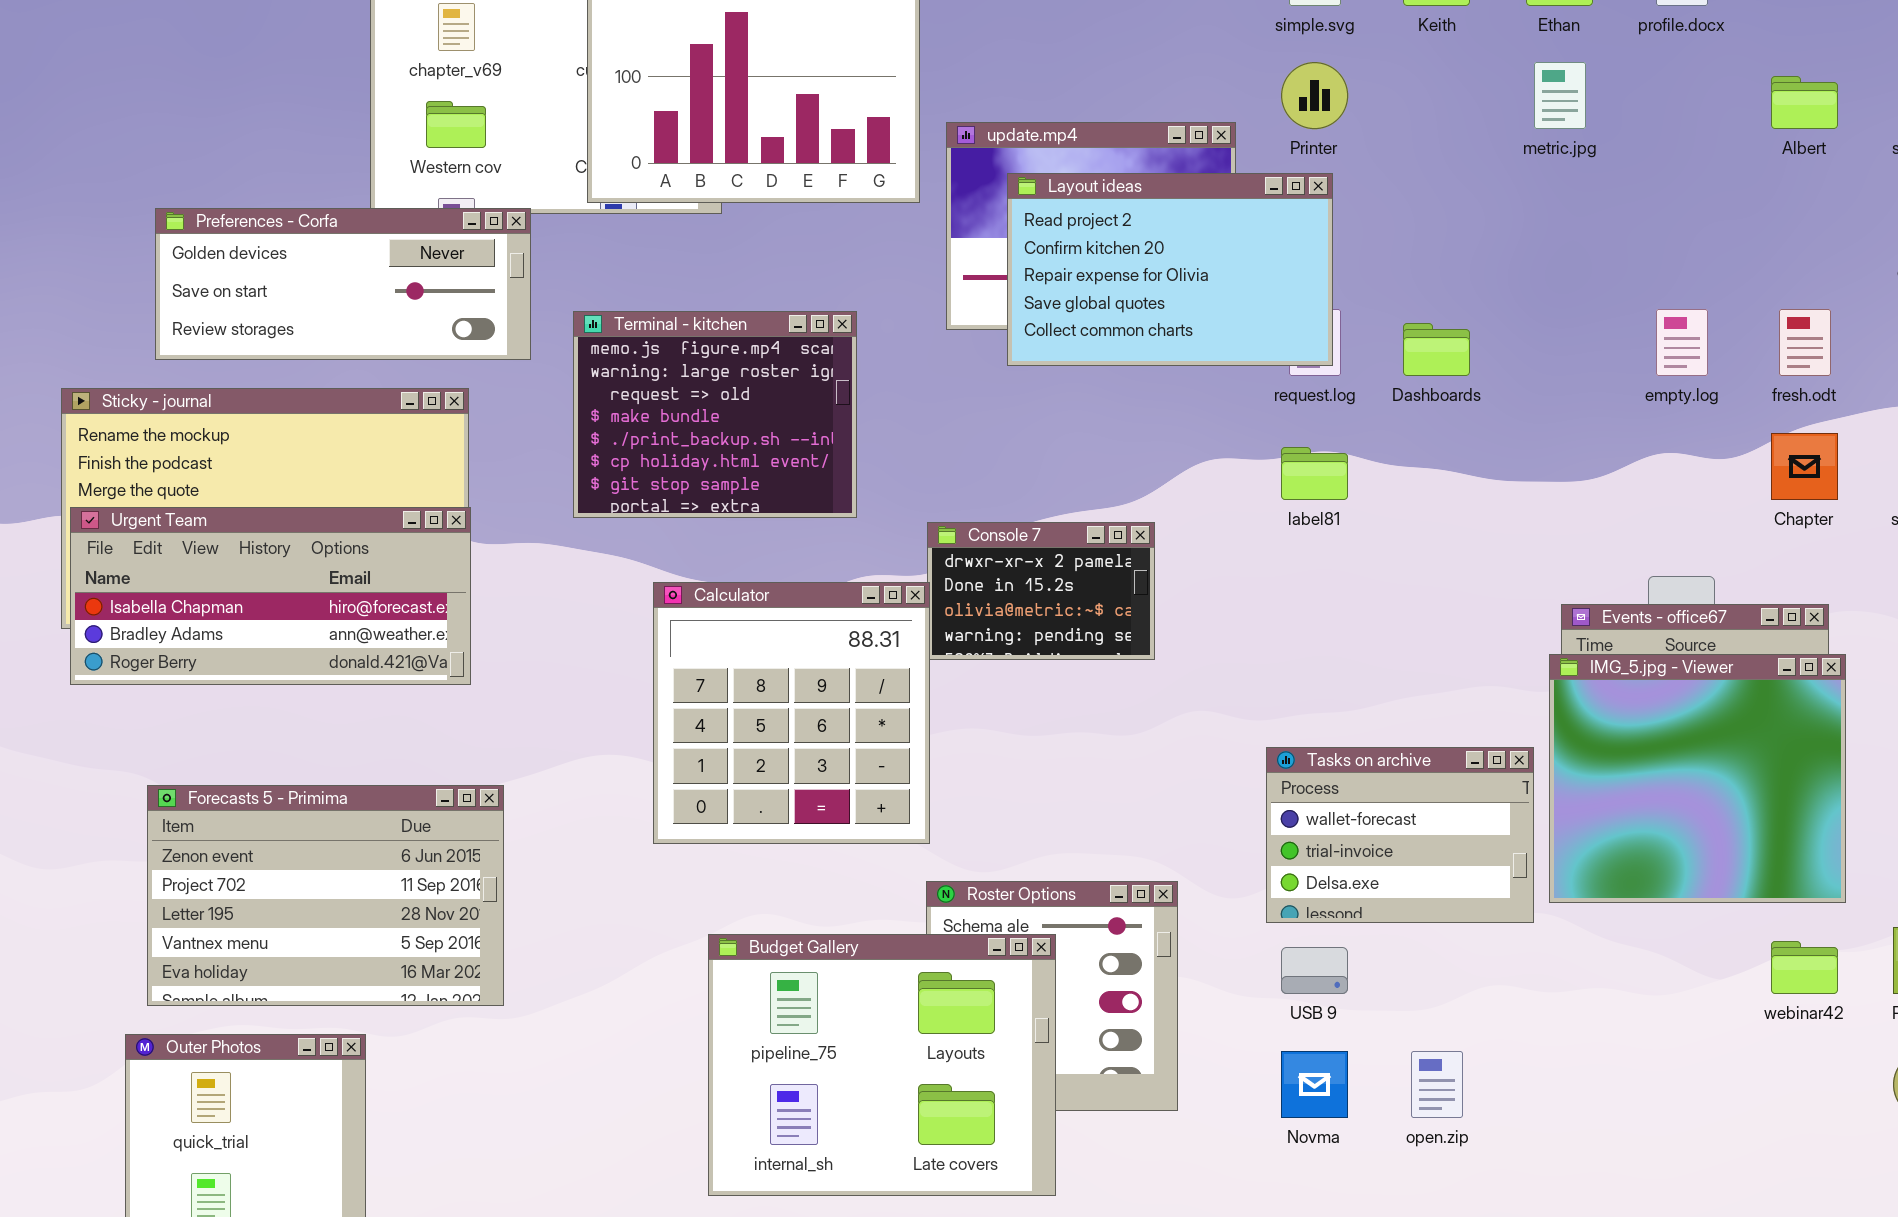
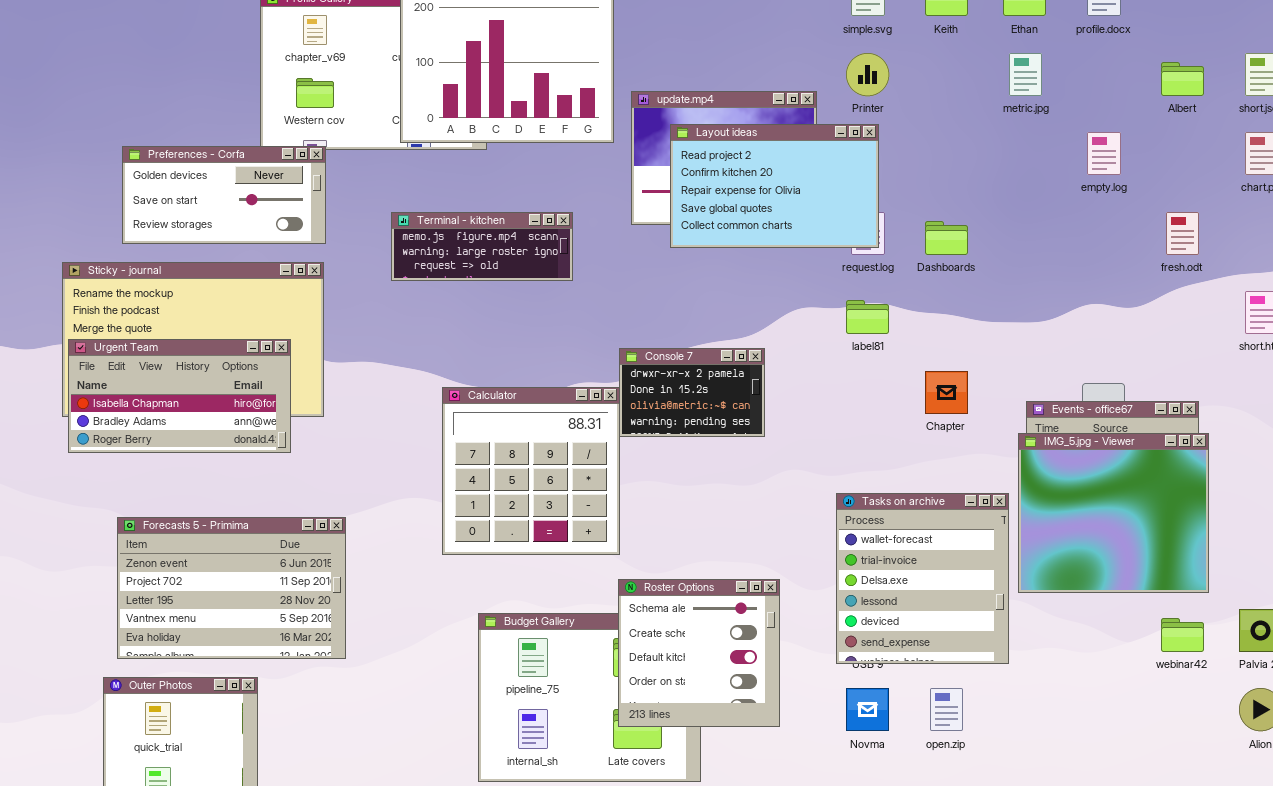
Preferences - Corfa: [155,208,531,360] -> [122,146,326,244], resized
empty.log: [1656,309,1708,376] -> [1087,132,1121,175], moved
Terminal - kitchen: [573,311,857,518] -> [391,212,573,281], resized
Chapter: [1771,433,1838,500] -> [925,371,968,414], moved
Urgent Team: [70,507,471,685] -> [68,339,291,453], resized
Tasks on archive: [1266,747,1534,923] -> [836,493,1009,664], resized
Roster Options: [926,881,1178,1111] -> [618,579,780,727], raised

